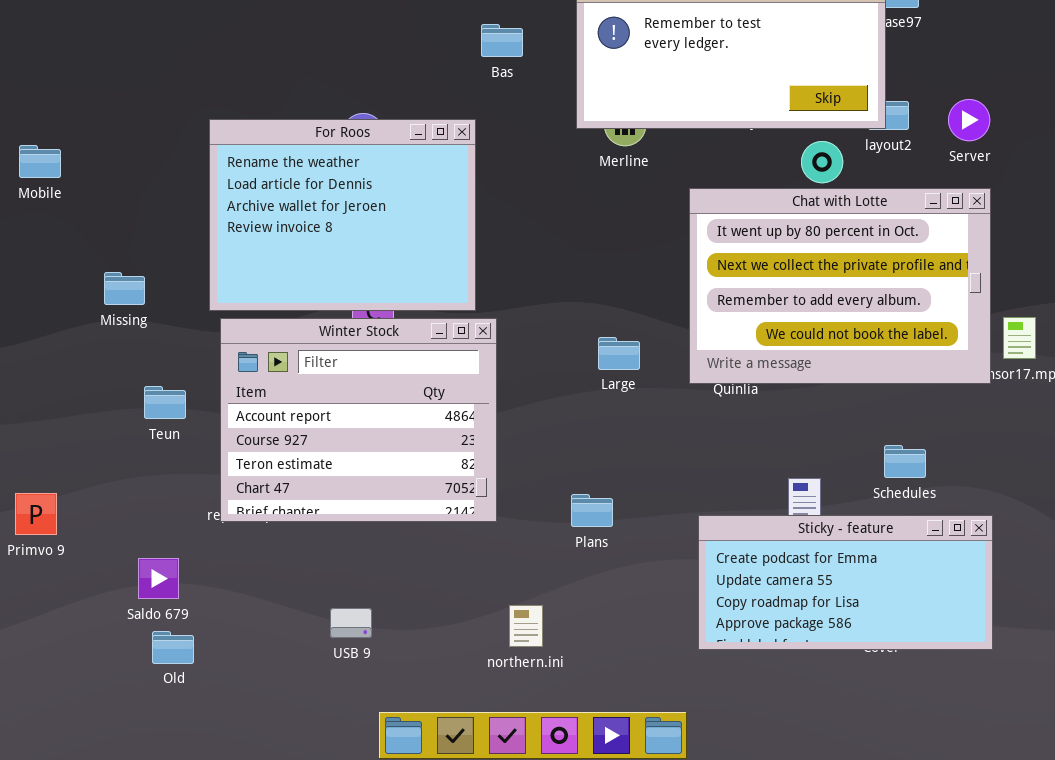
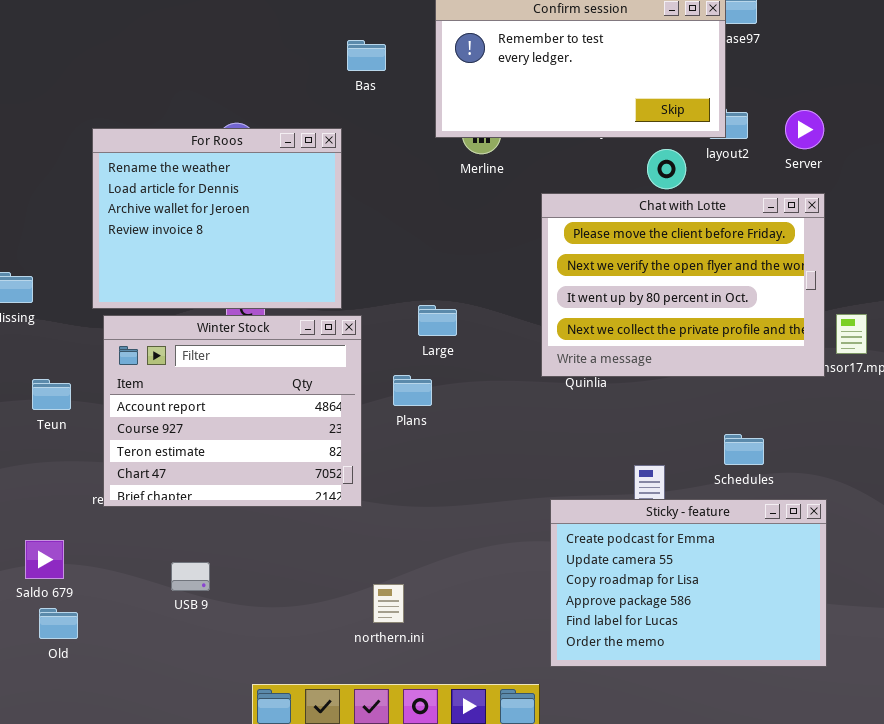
Chat with Lotte: [689,188,991,384] -> [541,193,825,377], scrolled up 2 rows
Large: [598,337,640,370] -> [418,305,457,336], moved
Plans: [571,494,613,527] -> [393,375,432,406], moved
Sticky - feature: [698,515,993,650] -> [550,499,827,667], resized
USB 9: [330,608,372,638] -> [171,562,210,591], moved

